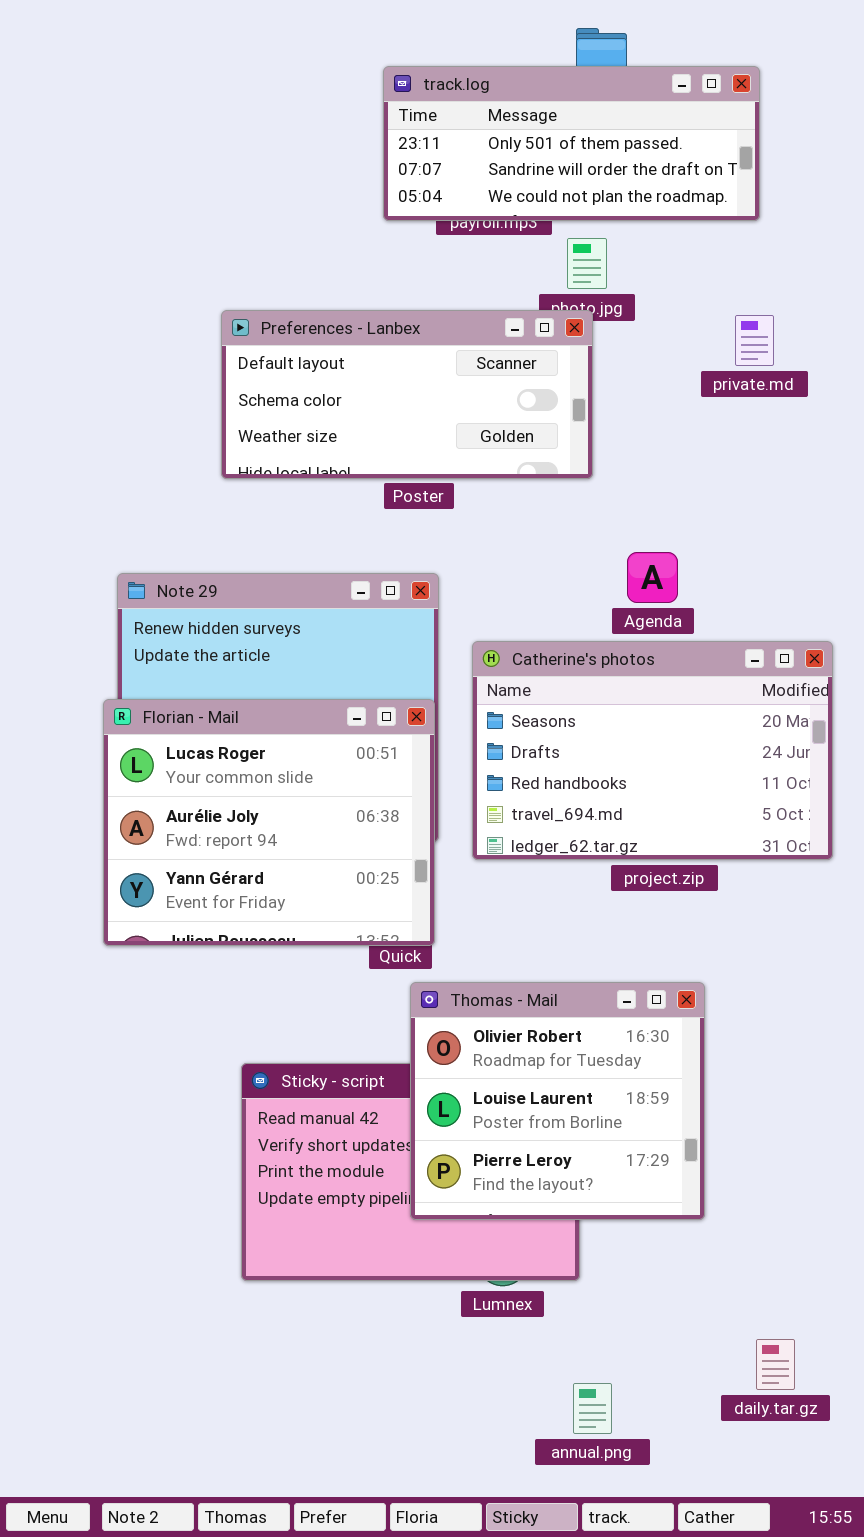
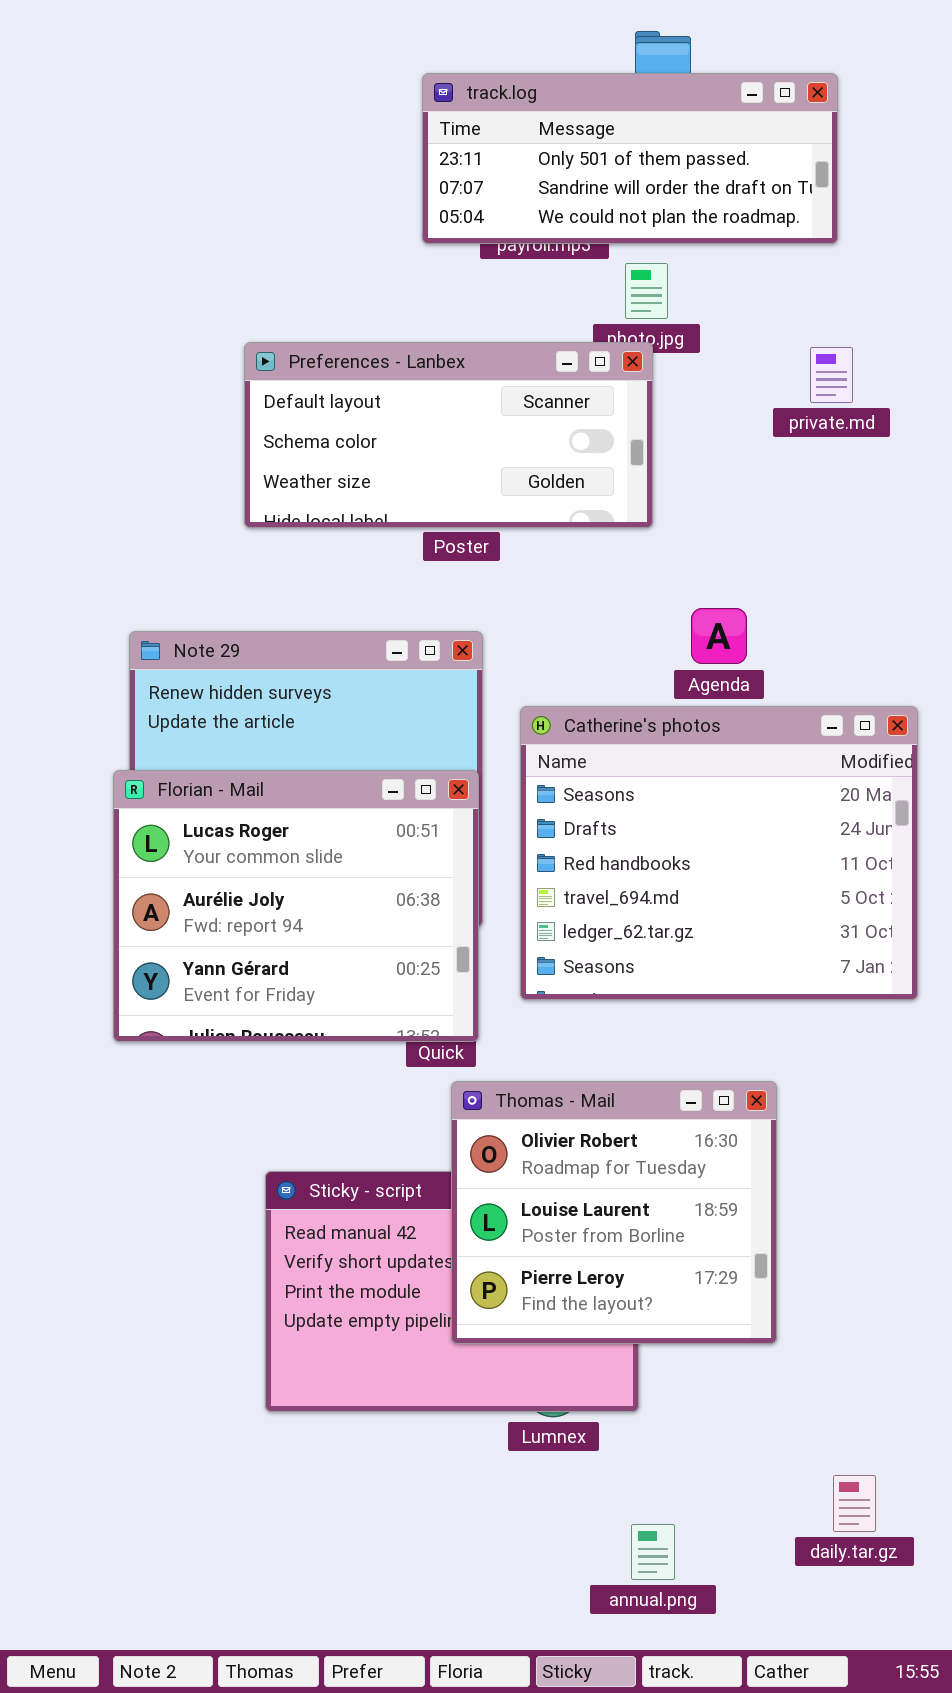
Catherine's photos: [472,641,833,860] -> [520,706,918,1000], resized

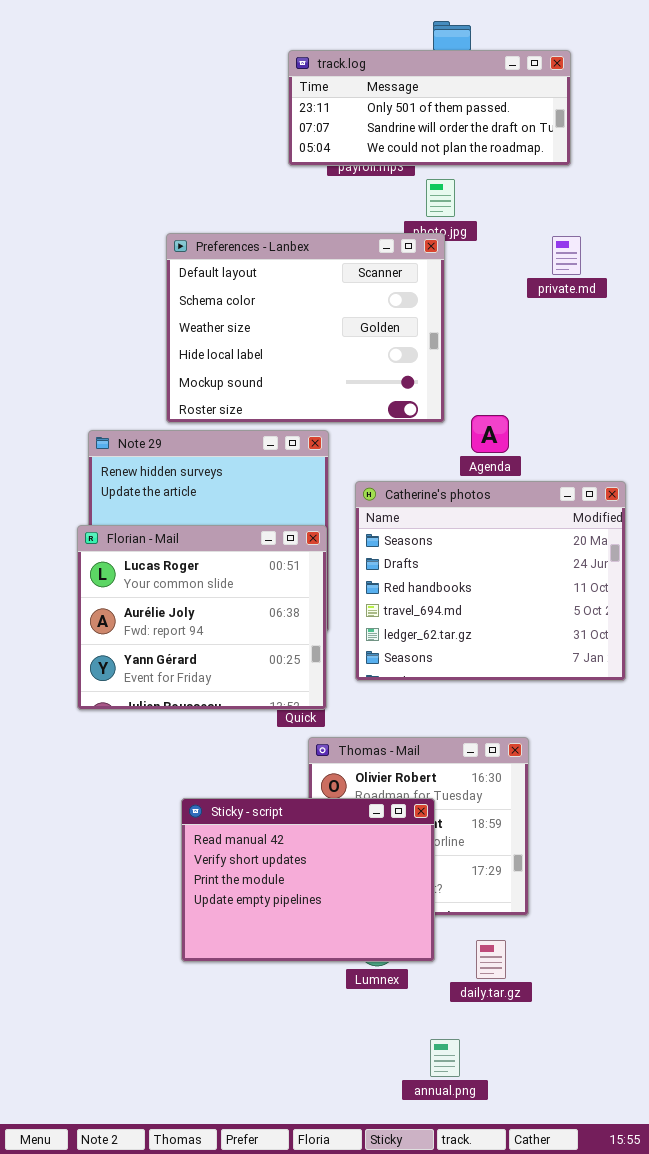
Preferences - Lanbex: [244,342,653,528] -> [166,233,445,423], resized
Sticky - script: [265,1171,639,1412] -> [181,798,435,962], raised
daily.tar.gz: [833,1475,876,1532] -> [476,940,506,979], moved

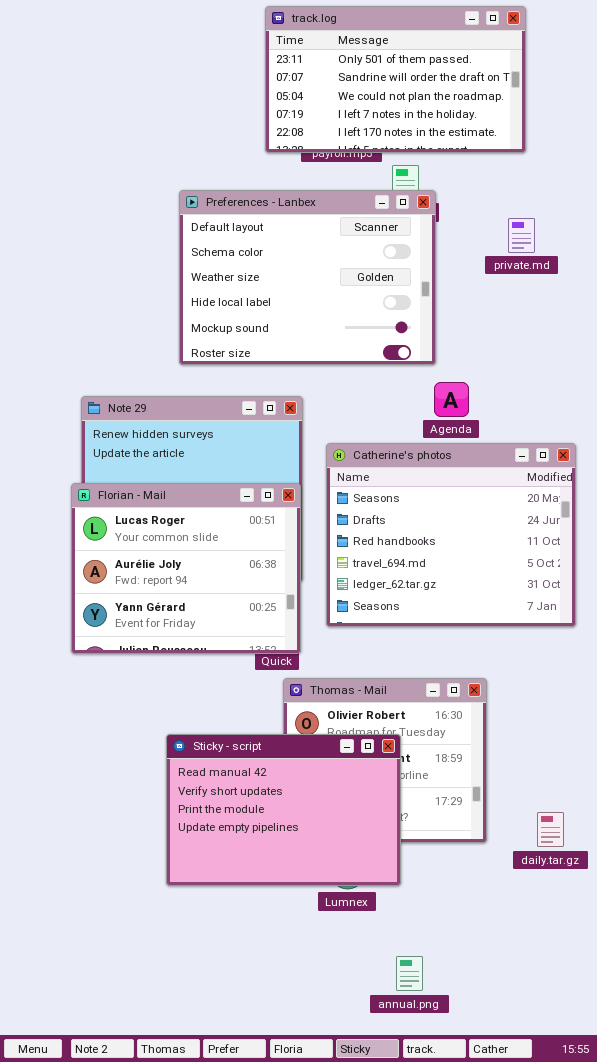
track.log: [288,50,571,166] -> [265,6,526,153], resized
Preferences - Lanbex: [166,233,445,423] -> [179,190,436,365], moved
daily.tar.gz: [476,940,506,979] -> [537,812,564,847], moved

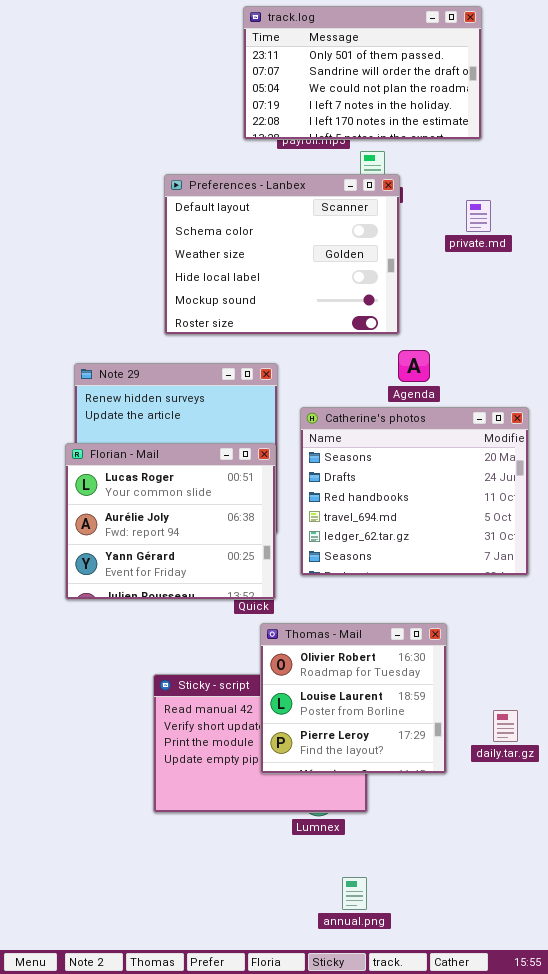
Thomas - Mail: [283,678,487,843] -> [260,623,447,774], raised
daily.tar.gz: [537,812,564,847] -> [493,710,518,742], moved
annual.png: [396,956,423,991] -> [342,877,367,910], moved

